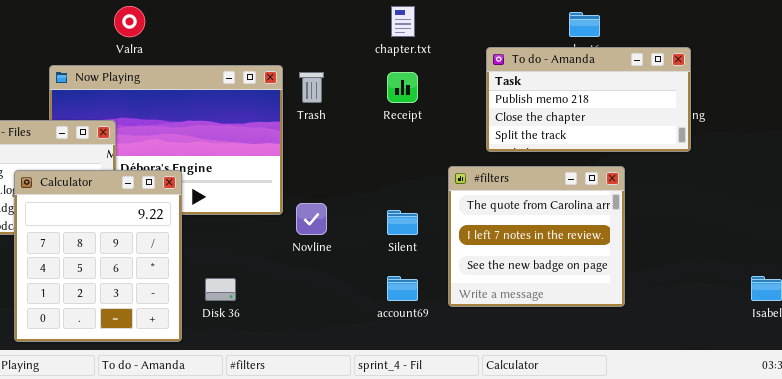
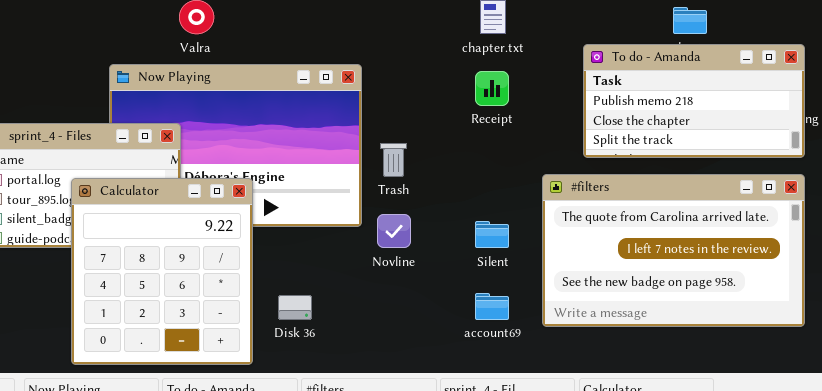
Trash: [299,72,324,103] -> [380,143,407,177], moved
#filters: [448,166,625,307] -> [542,174,805,327], resized

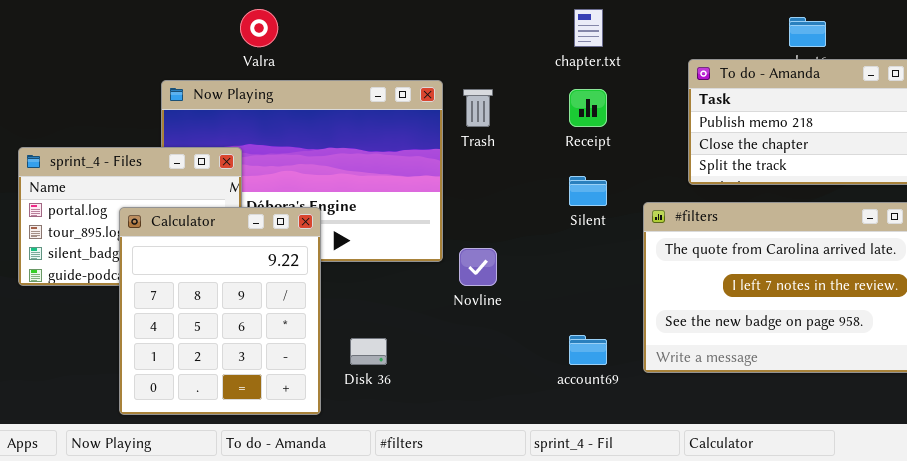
Trash: [380,143,407,177] -> [463,89,493,127], moved
Silent: [475,221,509,248] -> [569,176,607,206], moved

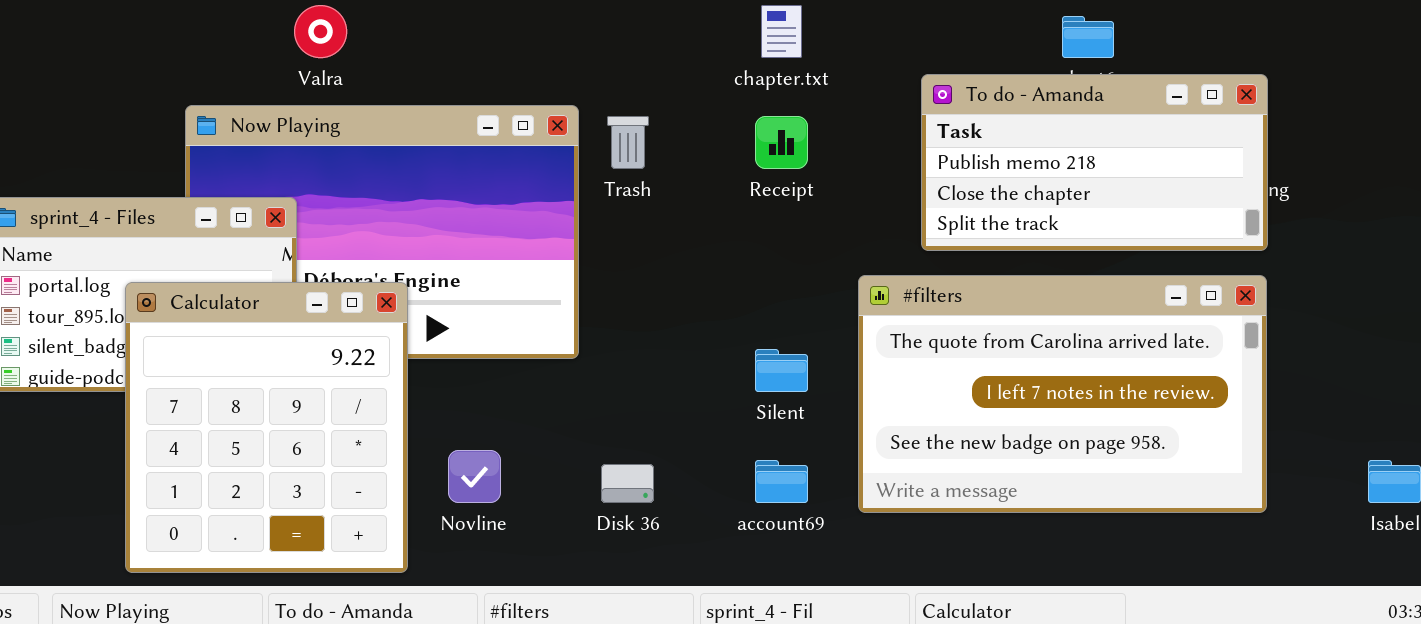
Silent: [569,176,607,206] -> [755,349,808,392], moved
Novline: [459,248,497,286] -> [448,450,501,503], moved
Disk 36: [350,338,387,365] -> [601,464,654,503], moved

